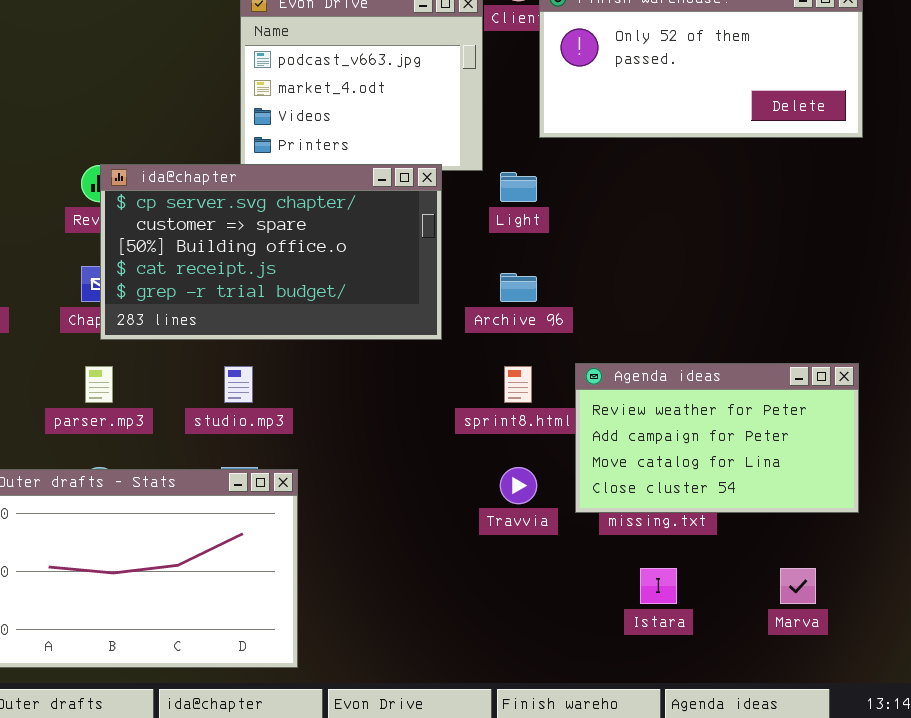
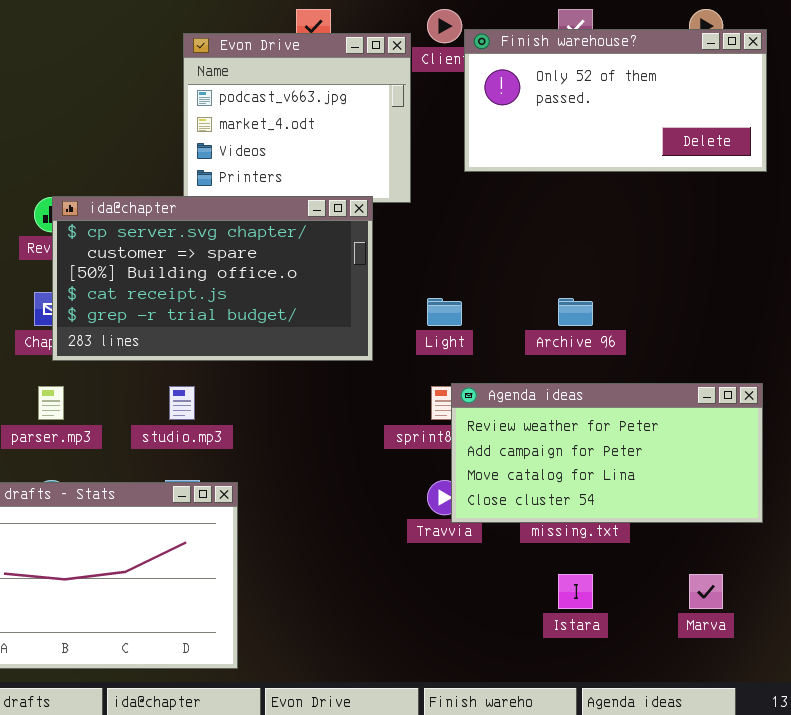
Light: [500,172,537,202] -> [427,298,462,326], moved
Archive 96: [500,273,537,302] -> [558,298,593,326], moved
Agenda ideas: [575,363,859,513] -> [451,383,763,523], resized

